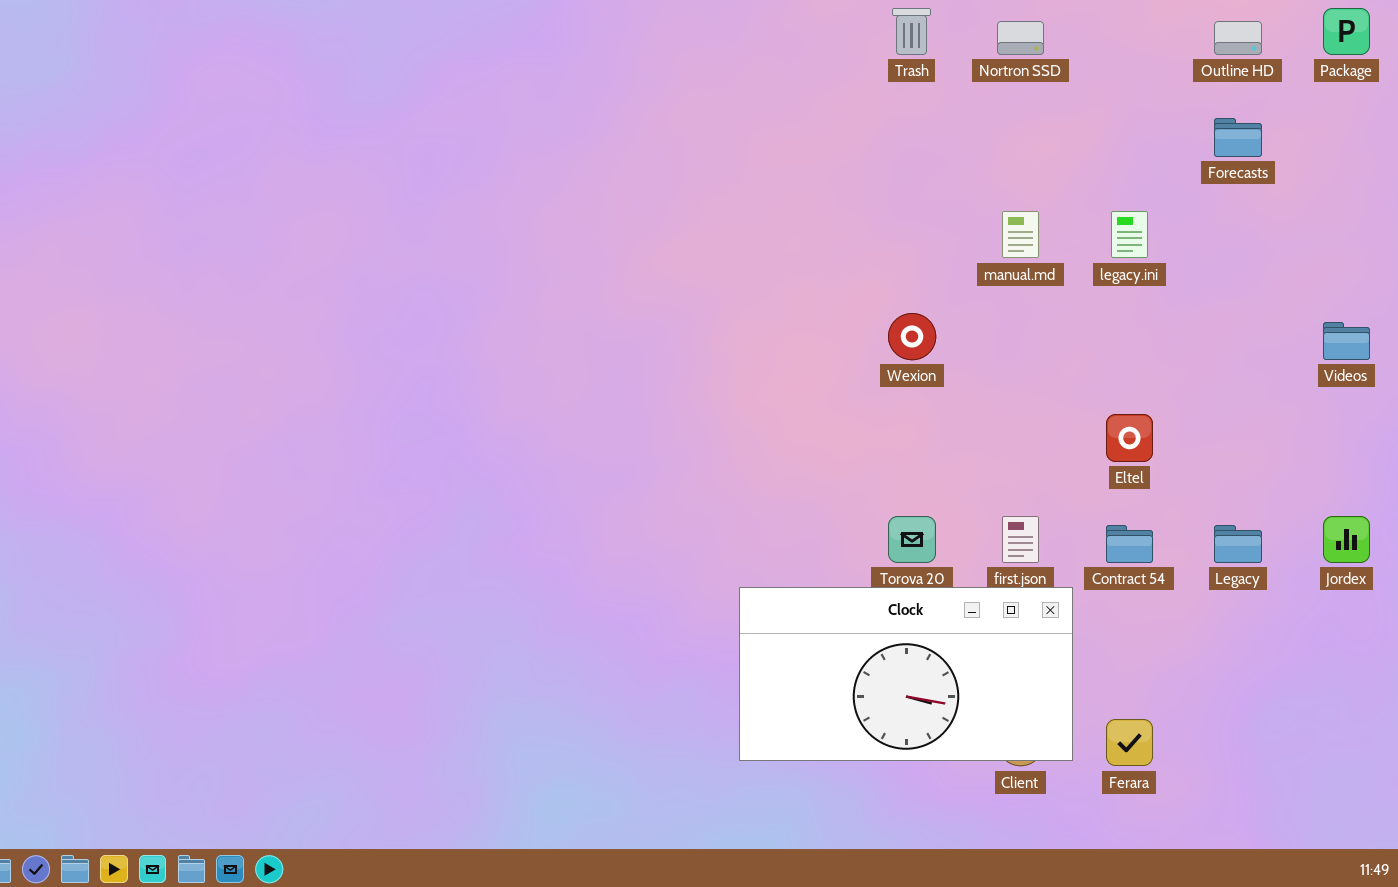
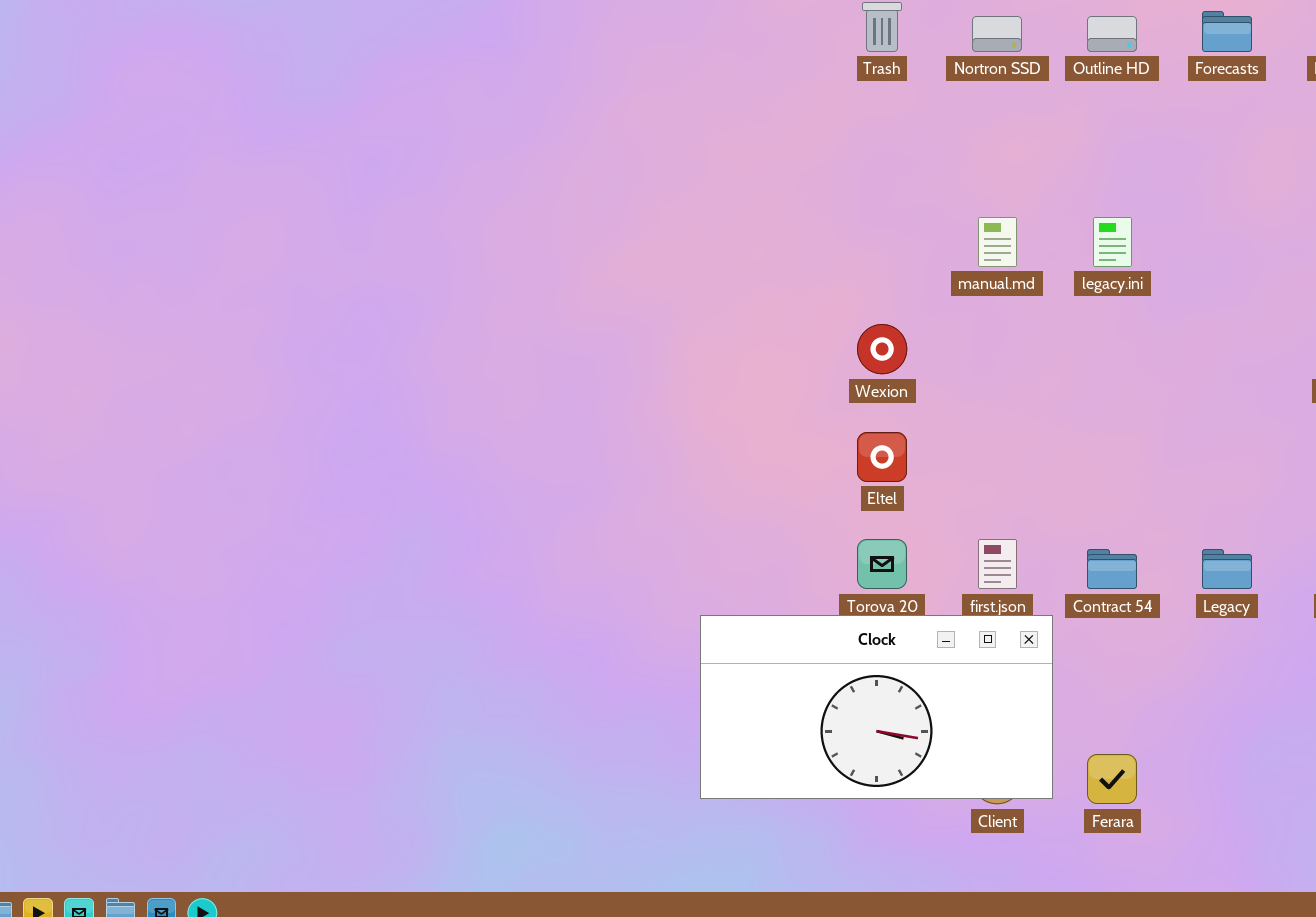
Outline HD: [1214,21,1262,55] -> [1087,16,1137,52], moved
Forecasts: [1214,118,1262,157] -> [1202,11,1252,52], moved
Eltel: [1106,414,1153,462] -> [857,432,907,482], moved

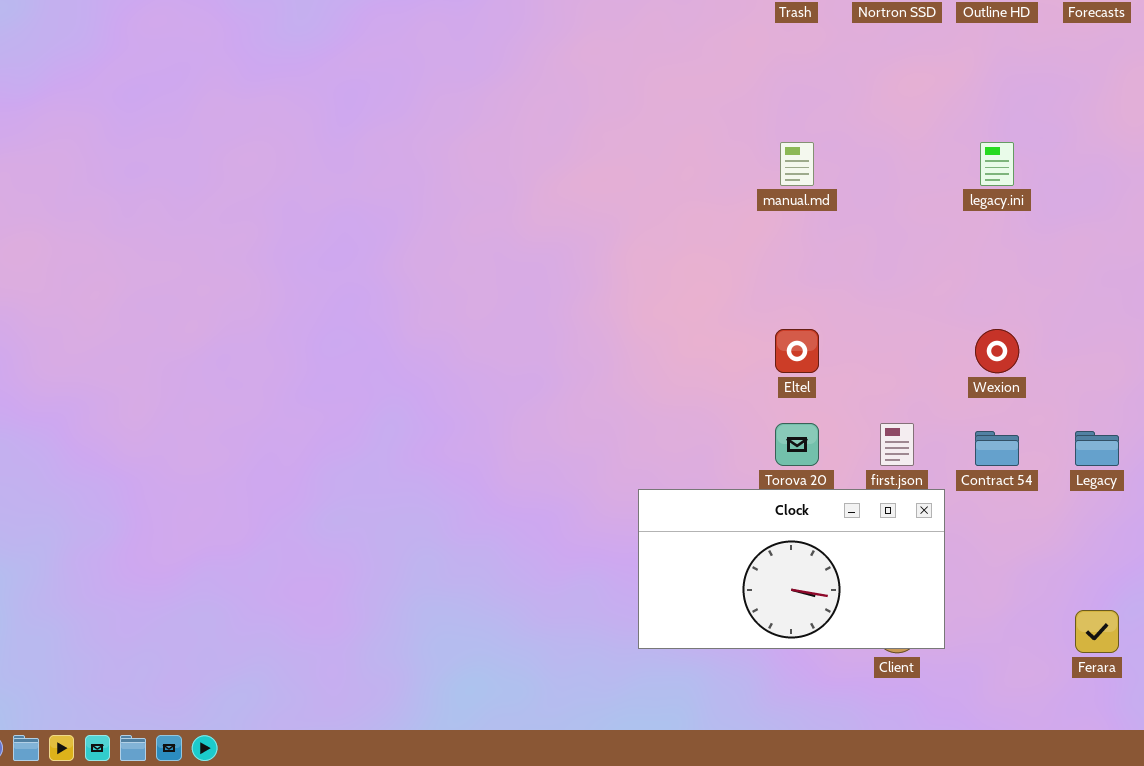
manual.md: [978,217,1017,267] -> [780,142,814,186], moved
Wexion: [857,324,907,374] -> [975,329,1019,373], moved
Ferara: [1087,754,1137,804] -> [1075,610,1119,653], moved

